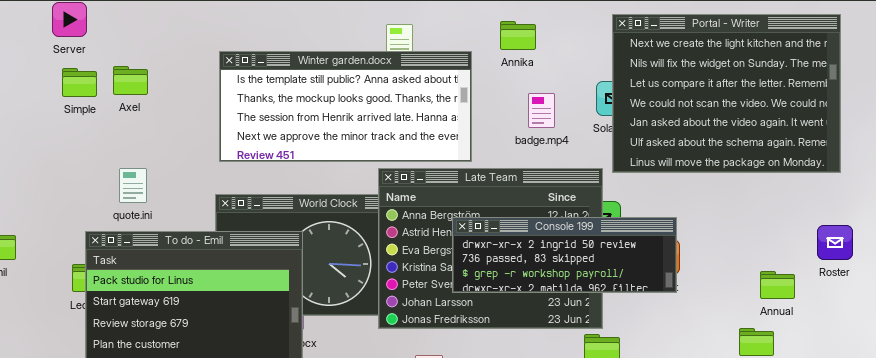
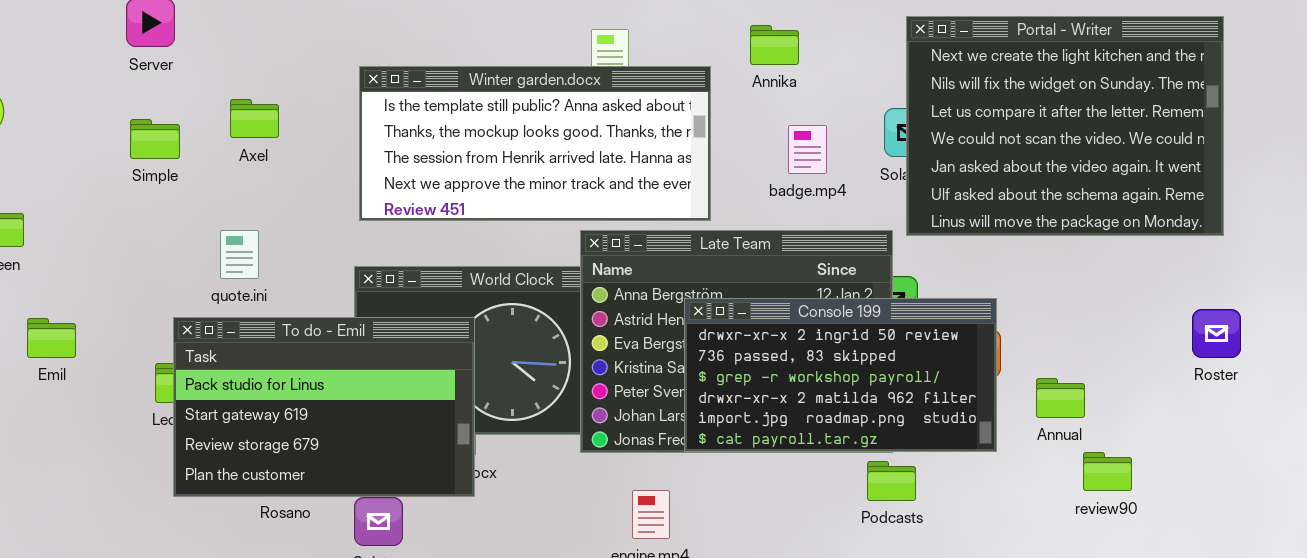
Axel: [113,66,148,95] -> [230,99,279,138], moved
Simple: [62,68,97,97] -> [130,119,180,159], moved
Console 199: [452,217,677,293] -> [684,298,997,452], resized
Annual: [760,271,795,299] -> [1036,378,1085,418], moved

